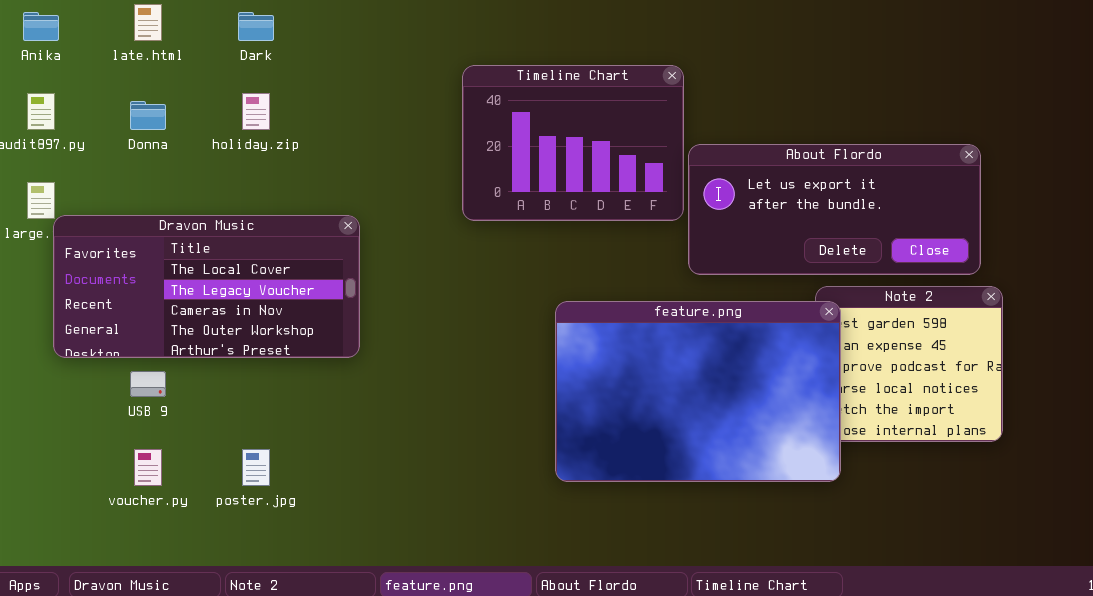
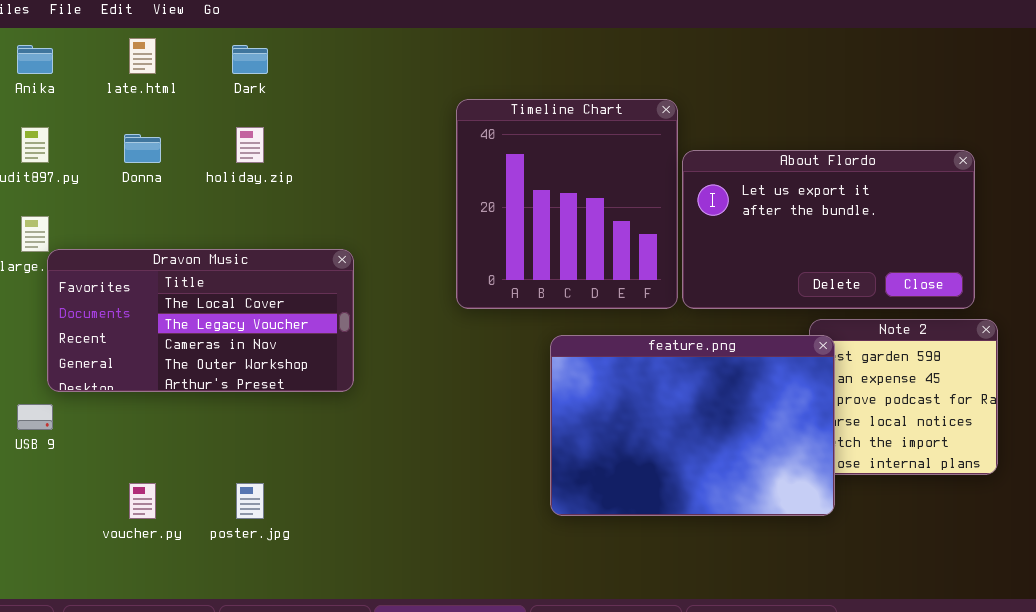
Timeline Chart: [462,65,684,221] -> [456,99,678,309], resized
About Flordo: [688,144,981,275] -> [682,150,975,309], resized
USB 9: [130,371,166,397] -> [17,404,53,430], moved

